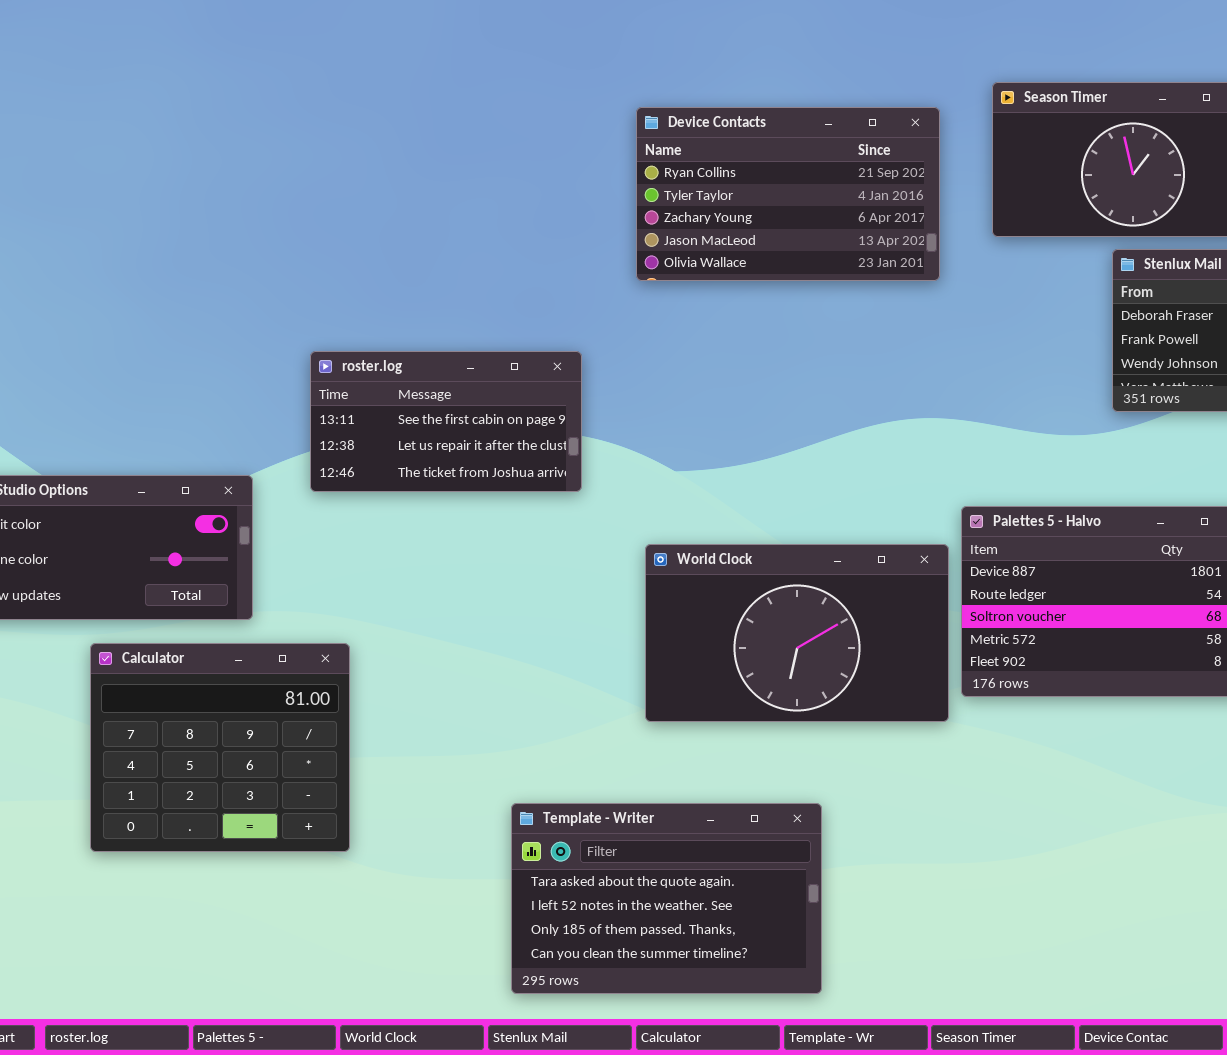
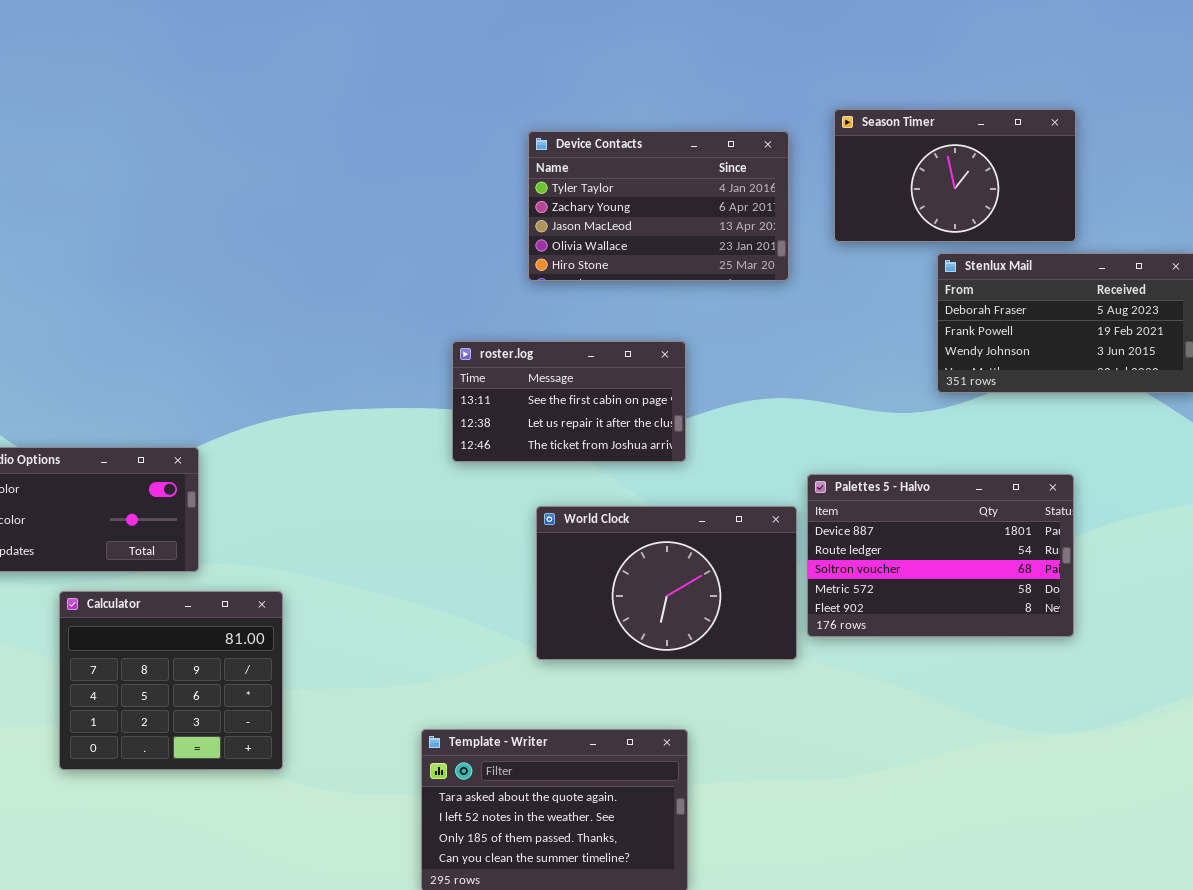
Device Contacts: [636,107,940,281] -> [528,131,789,281], scrolled down 1 row
roster.log: [310,351,582,492] -> [452,341,686,462], moved

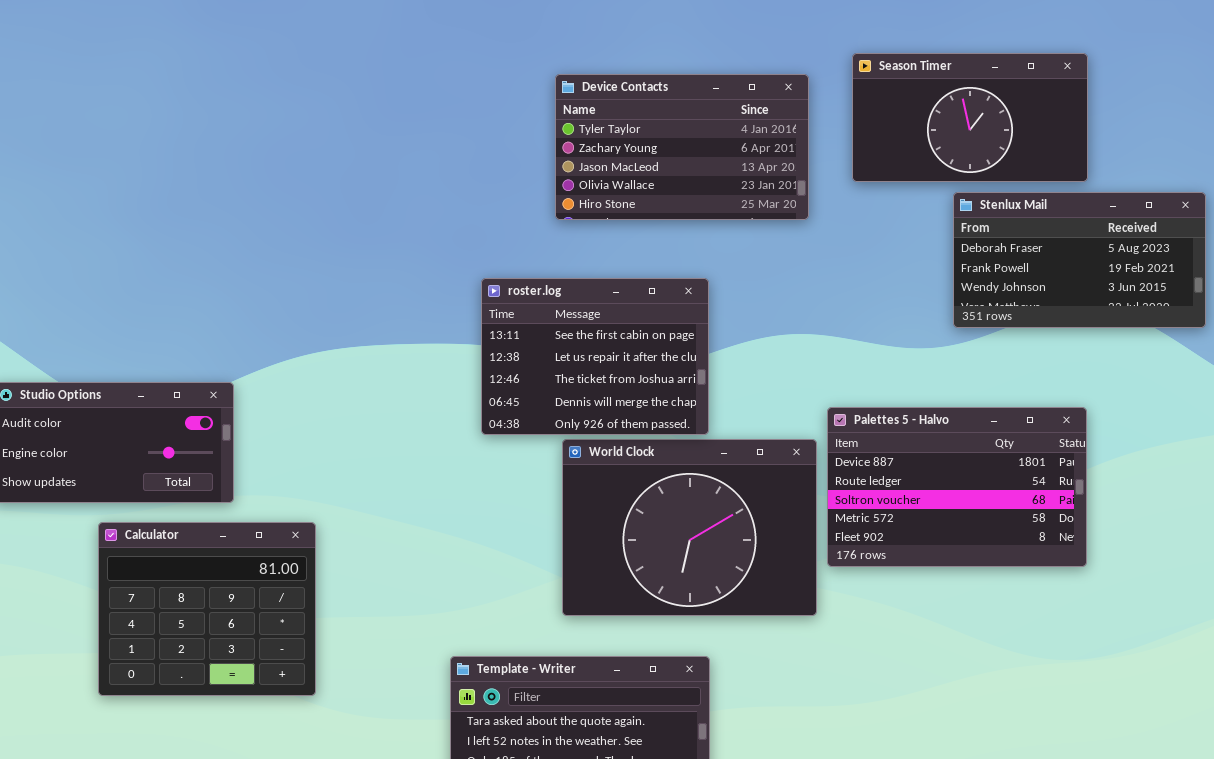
roster.log: [452,341,686,462] -> [481,278,709,435], resized
World Clock: [536,506,797,660] -> [562,439,817,616], resized

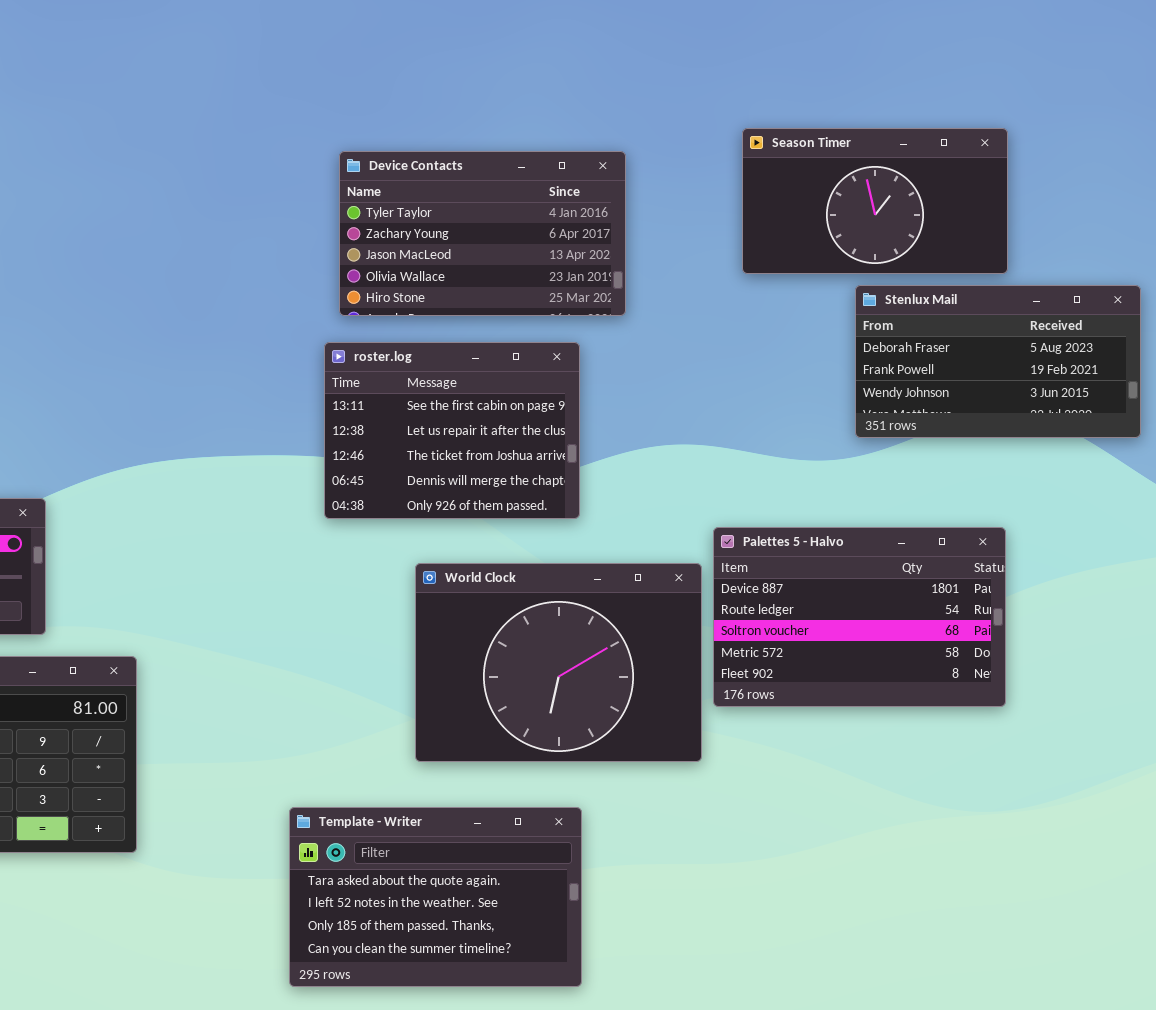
Device Contacts: [555,74,809,220] -> [339,151,626,316], moved
roster.log: [481,278,709,435] -> [324,342,580,519], moved

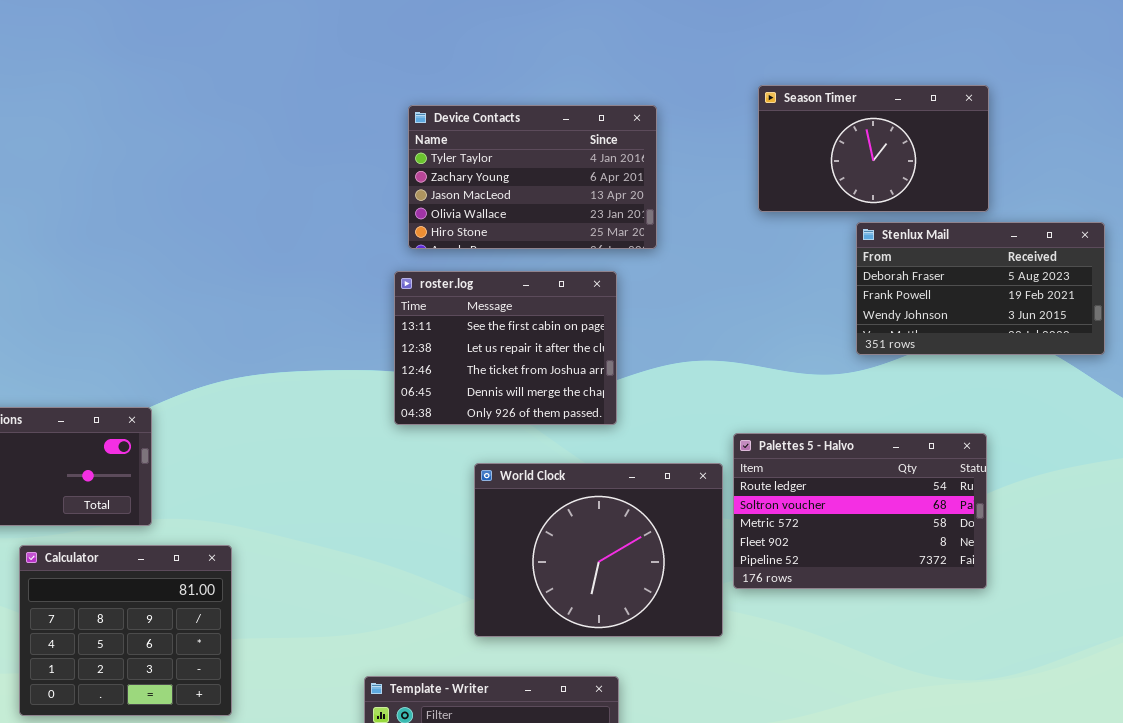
Palettes 5 - Halvo: [713,527,1006,707] -> [733,433,987,589], scrolled down 1 row

